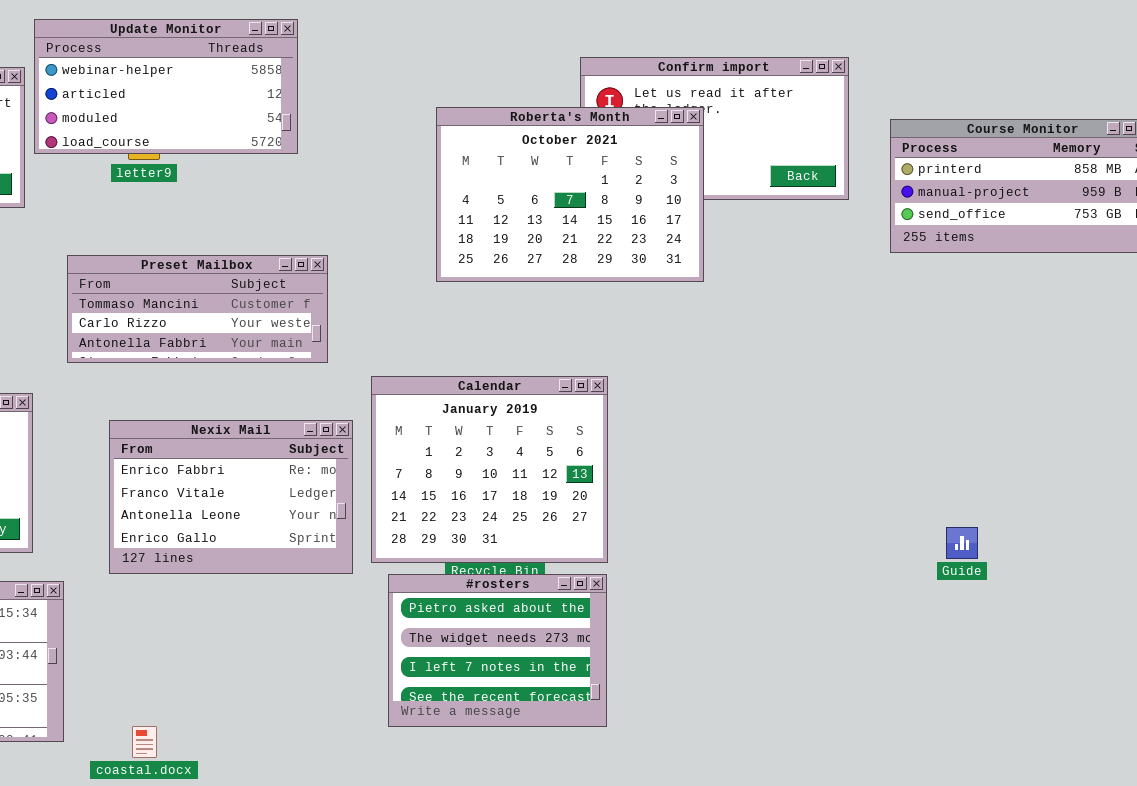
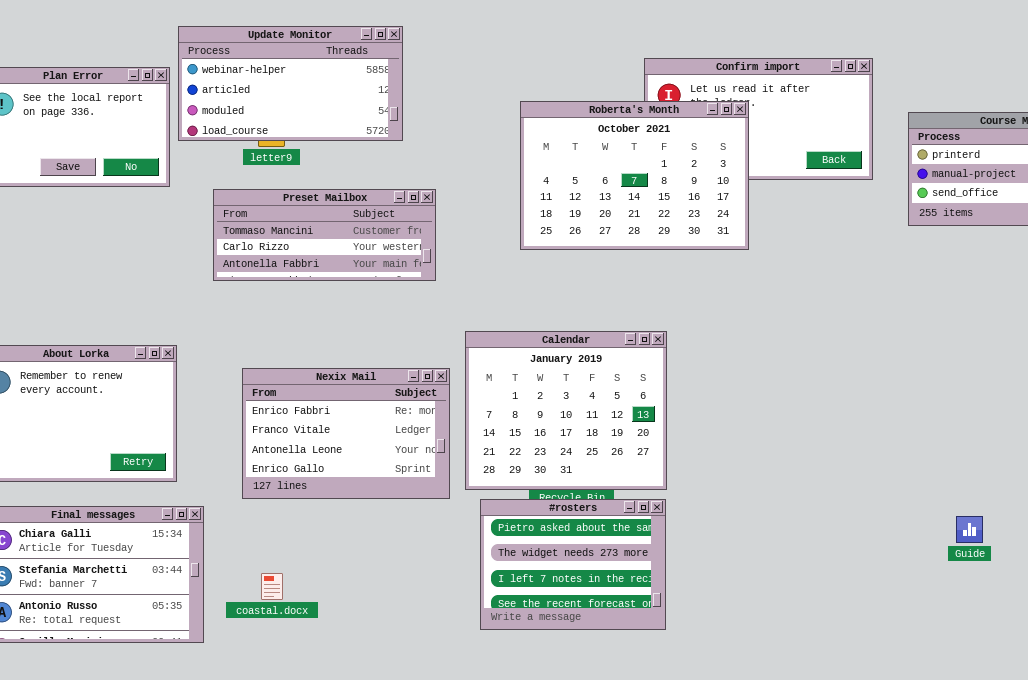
Preset Mailbox: [67,255,328,363] -> [213,189,436,281], moved
Guide: [946,527,978,559] -> [956,516,983,543], moved
coastal.docx: [132,726,157,758] -> [261,573,283,600], moved

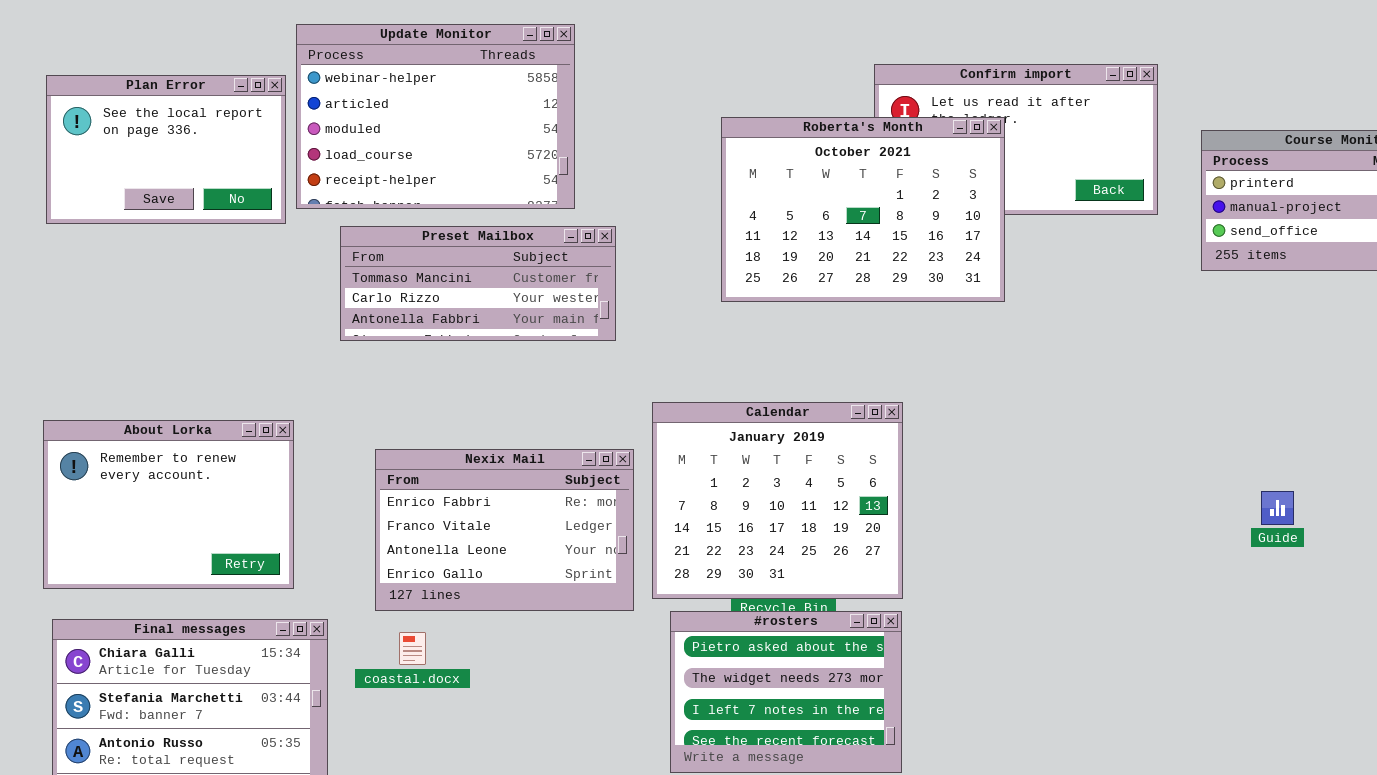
Update Monitor: [178,26,403,141] -> [296,24,575,209], resized
Guide: [956,516,983,543] -> [1261,491,1294,525], moved
coastal.docx: [261,573,283,600] -> [399,632,426,665], moved

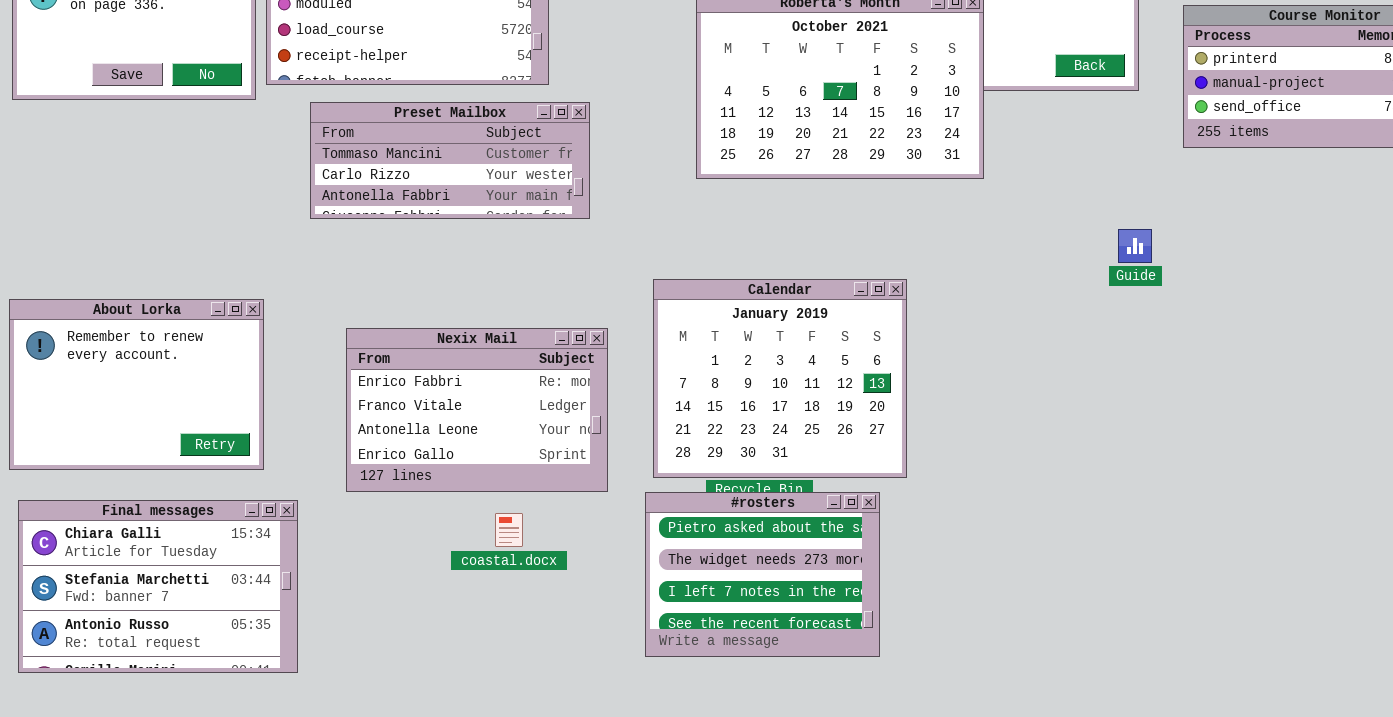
Calendar: [652,402,903,599] -> [653,279,907,478], moved
Guide: [1261,491,1294,525] -> [1118,229,1152,263], moved
coastal.docx: [399,632,426,665] -> [495,513,523,547], moved

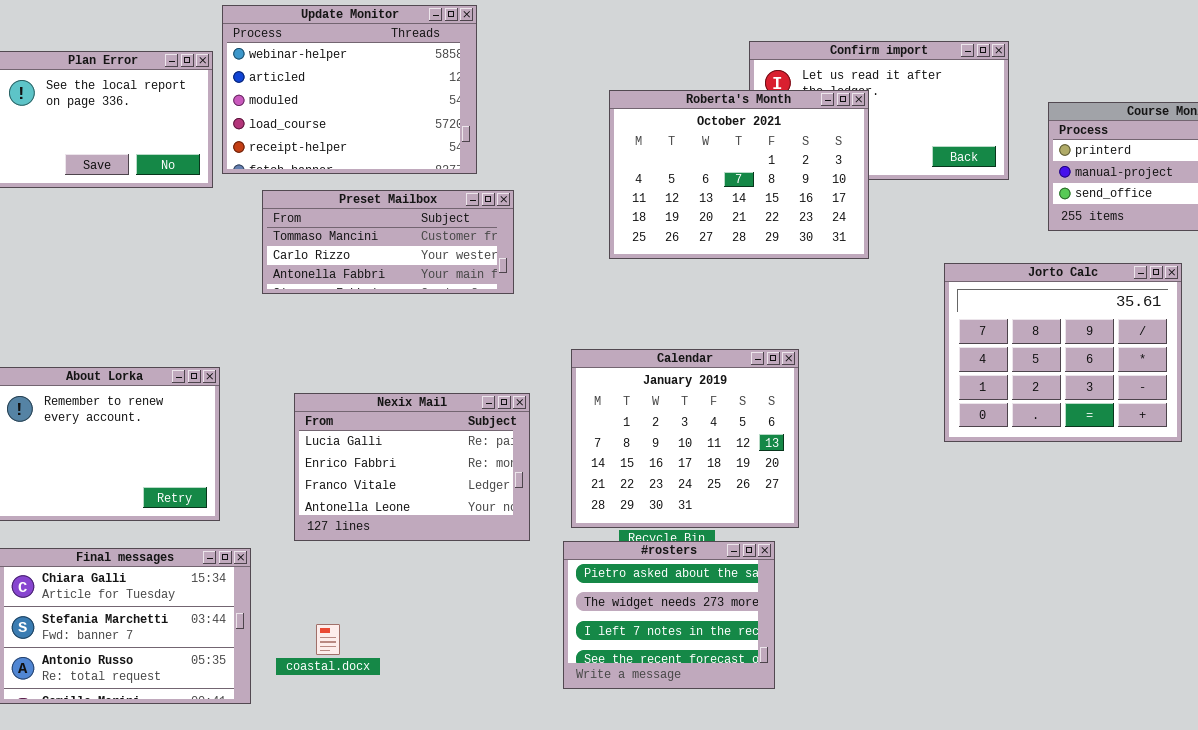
Jorto Calc: none -> [944,263,1182,442], opened
Nexix Mail: [346,328,608,492] -> [294,393,530,541], scrolled up 1 row
coastal.docx: [495,513,523,547] -> [316,624,340,655], moved

